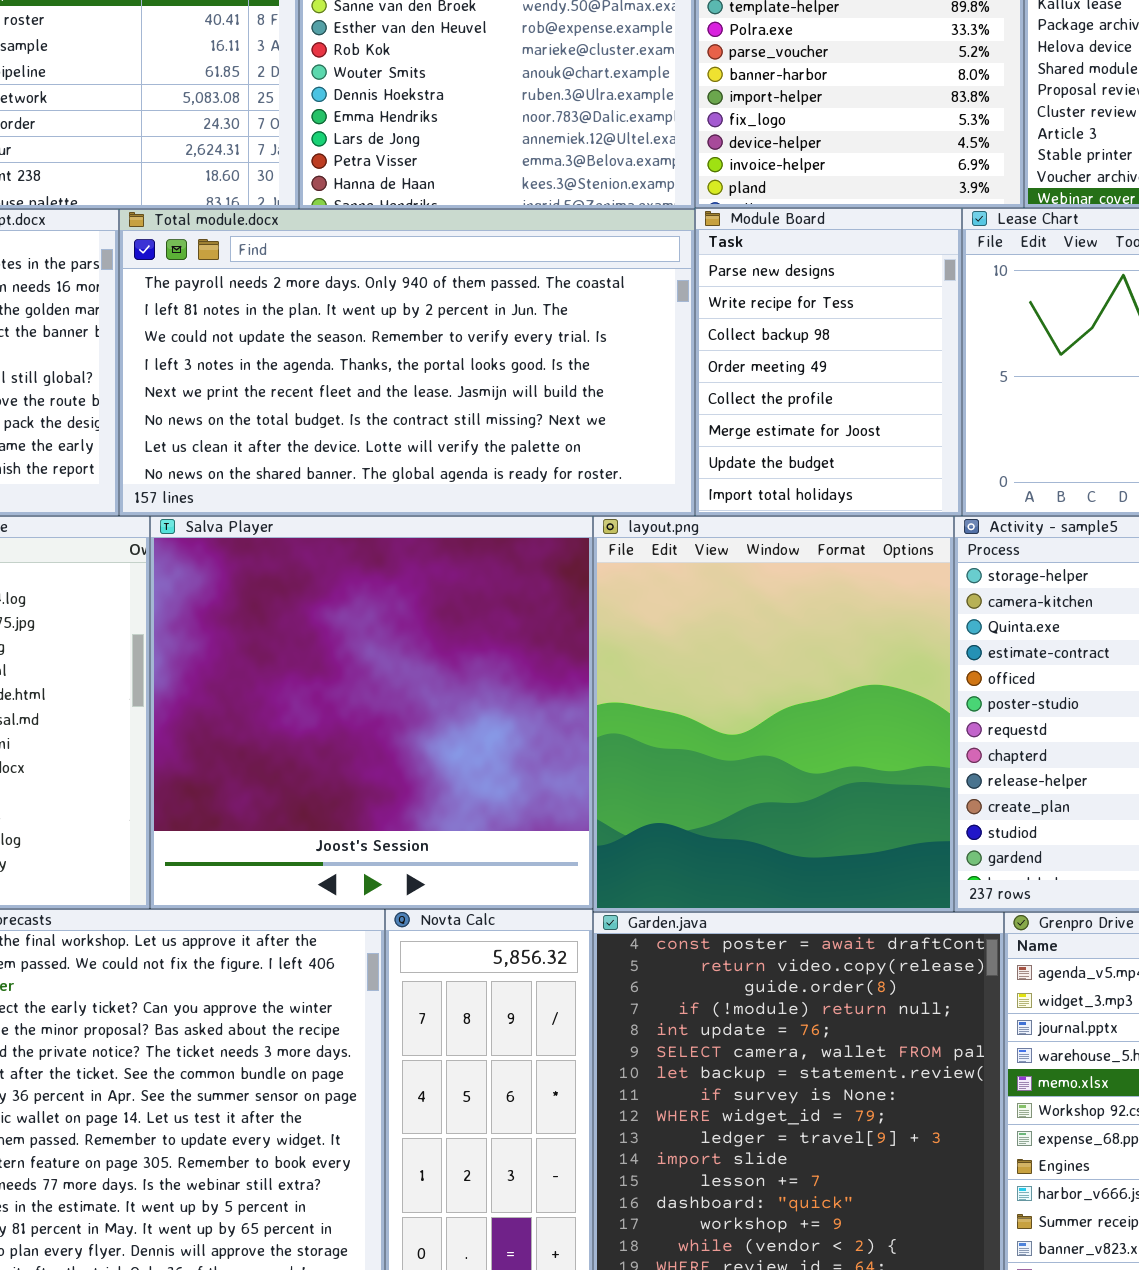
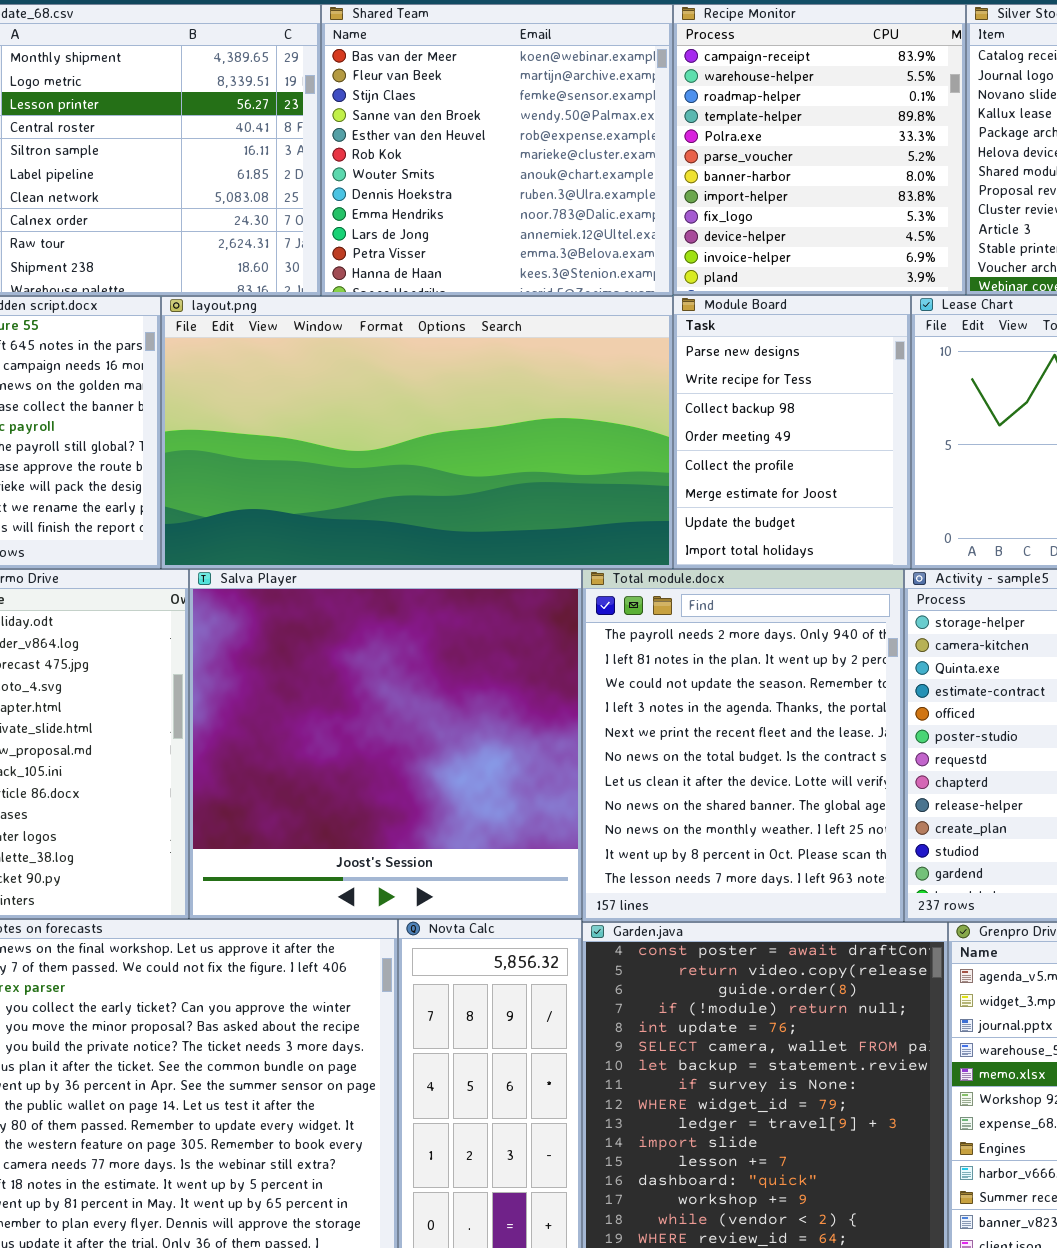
Total module.docx: [119,209,695,516] -> [582,569,904,922], moved, resized
layout.png: [593,516,954,912] -> [161,296,673,569], moved, resized

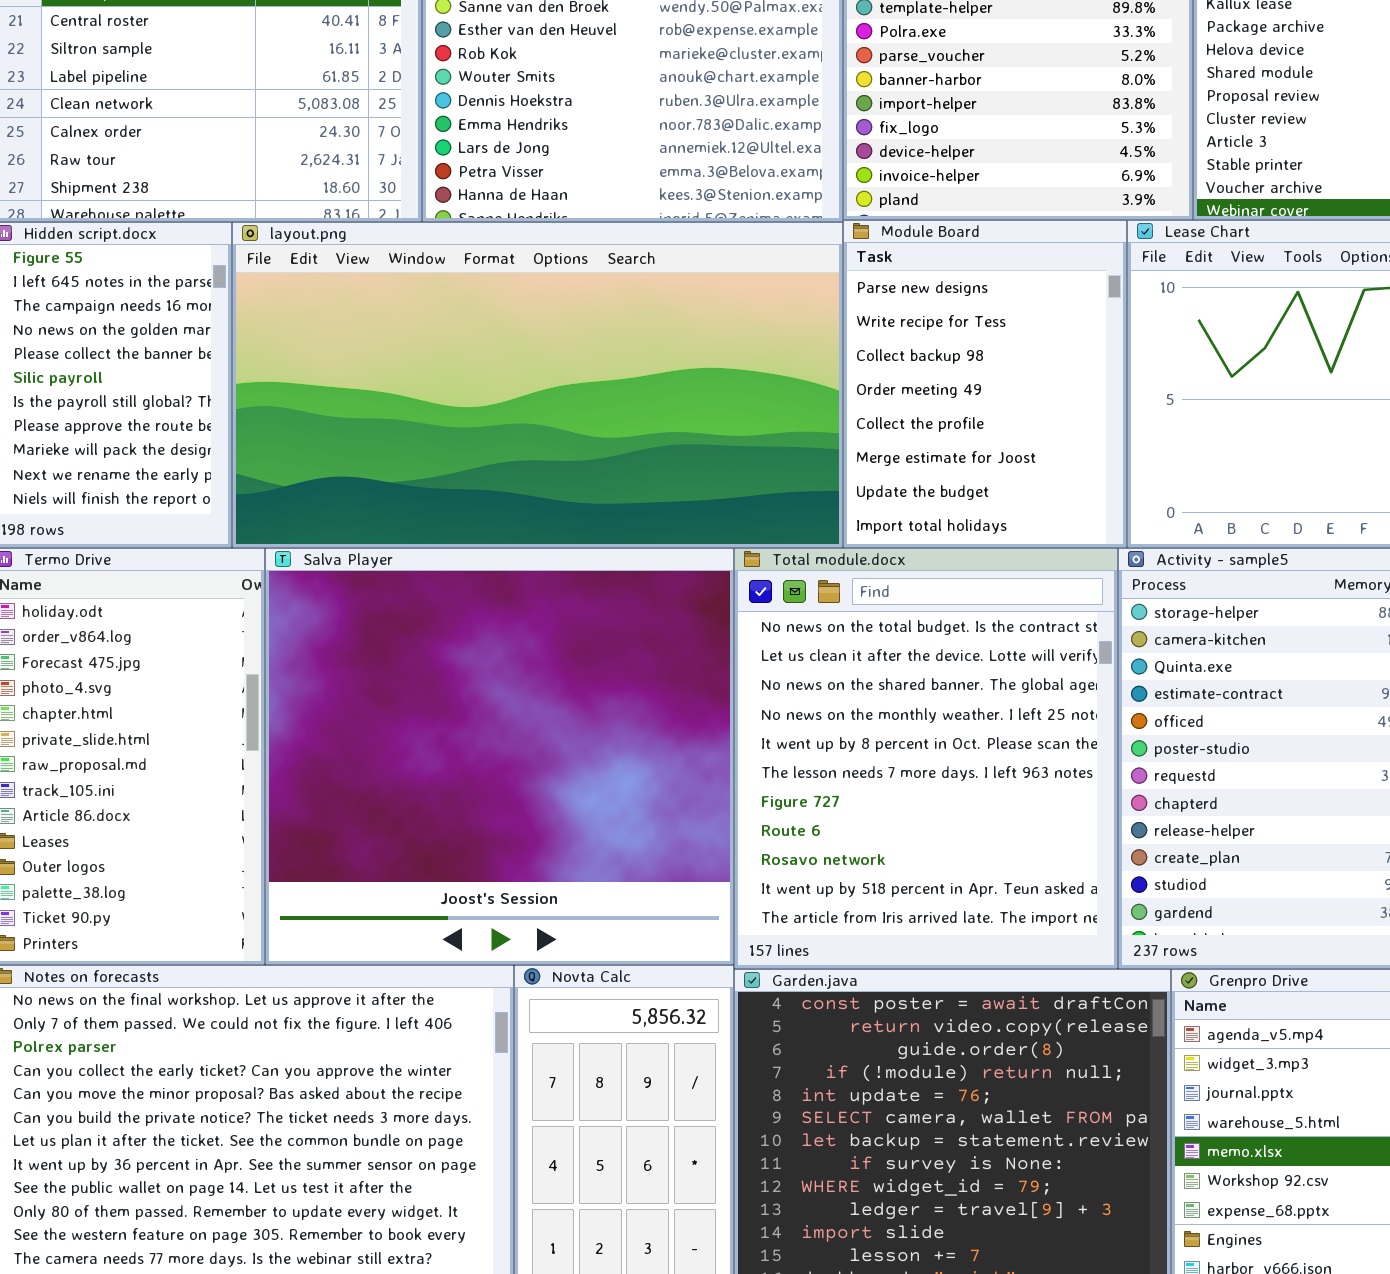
Total module.docx: [582,569,904,922] -> [734,548,1118,969], scrolled down 5 rows

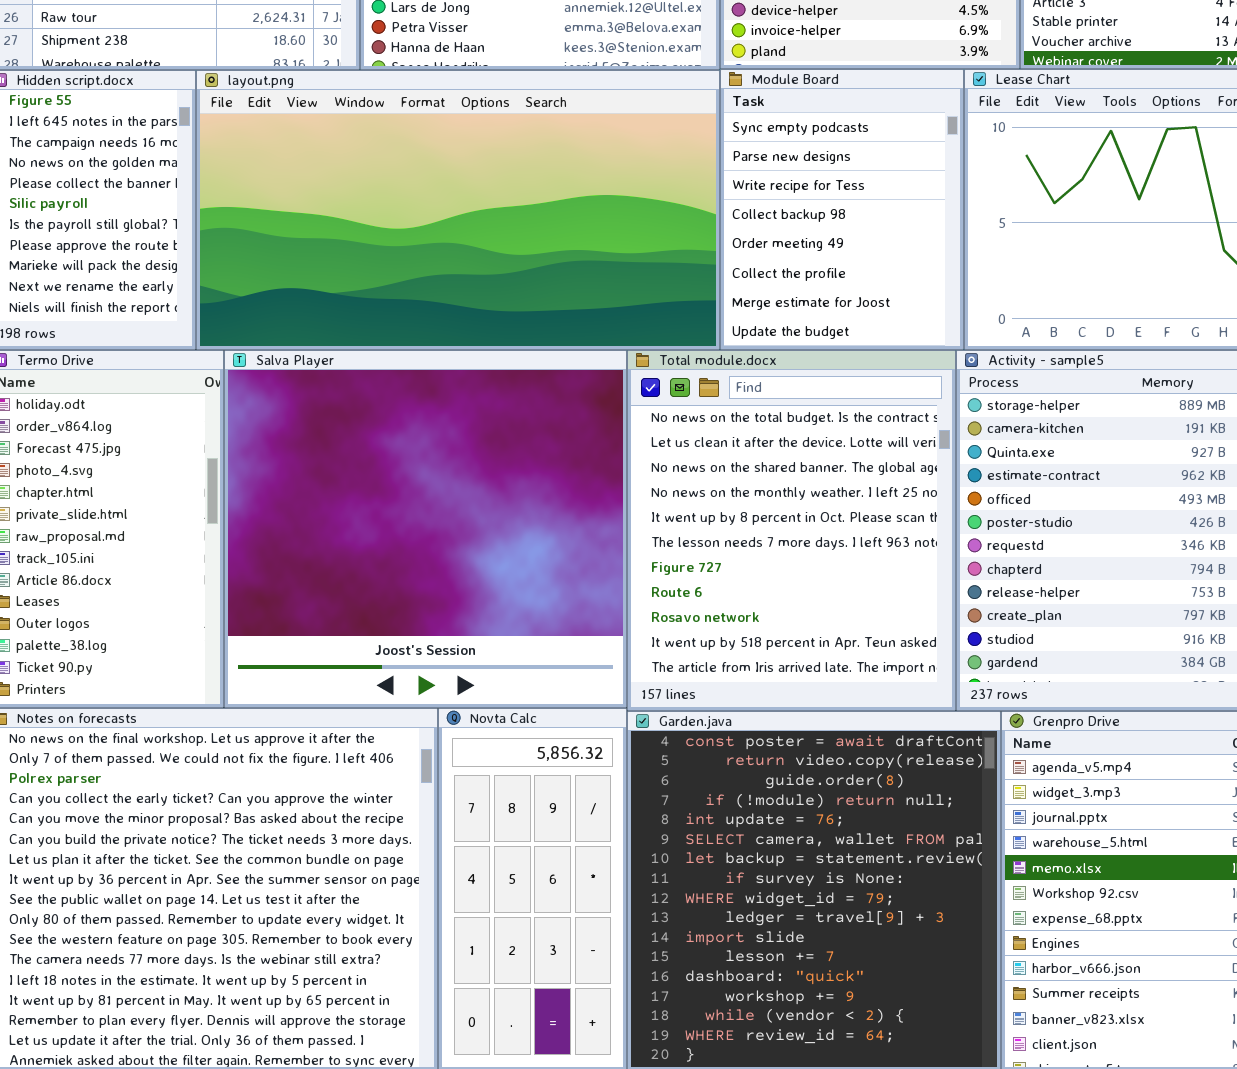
Module Board: [843,220,1127,548] -> [720,69,964,350], scrolled up 1 row

